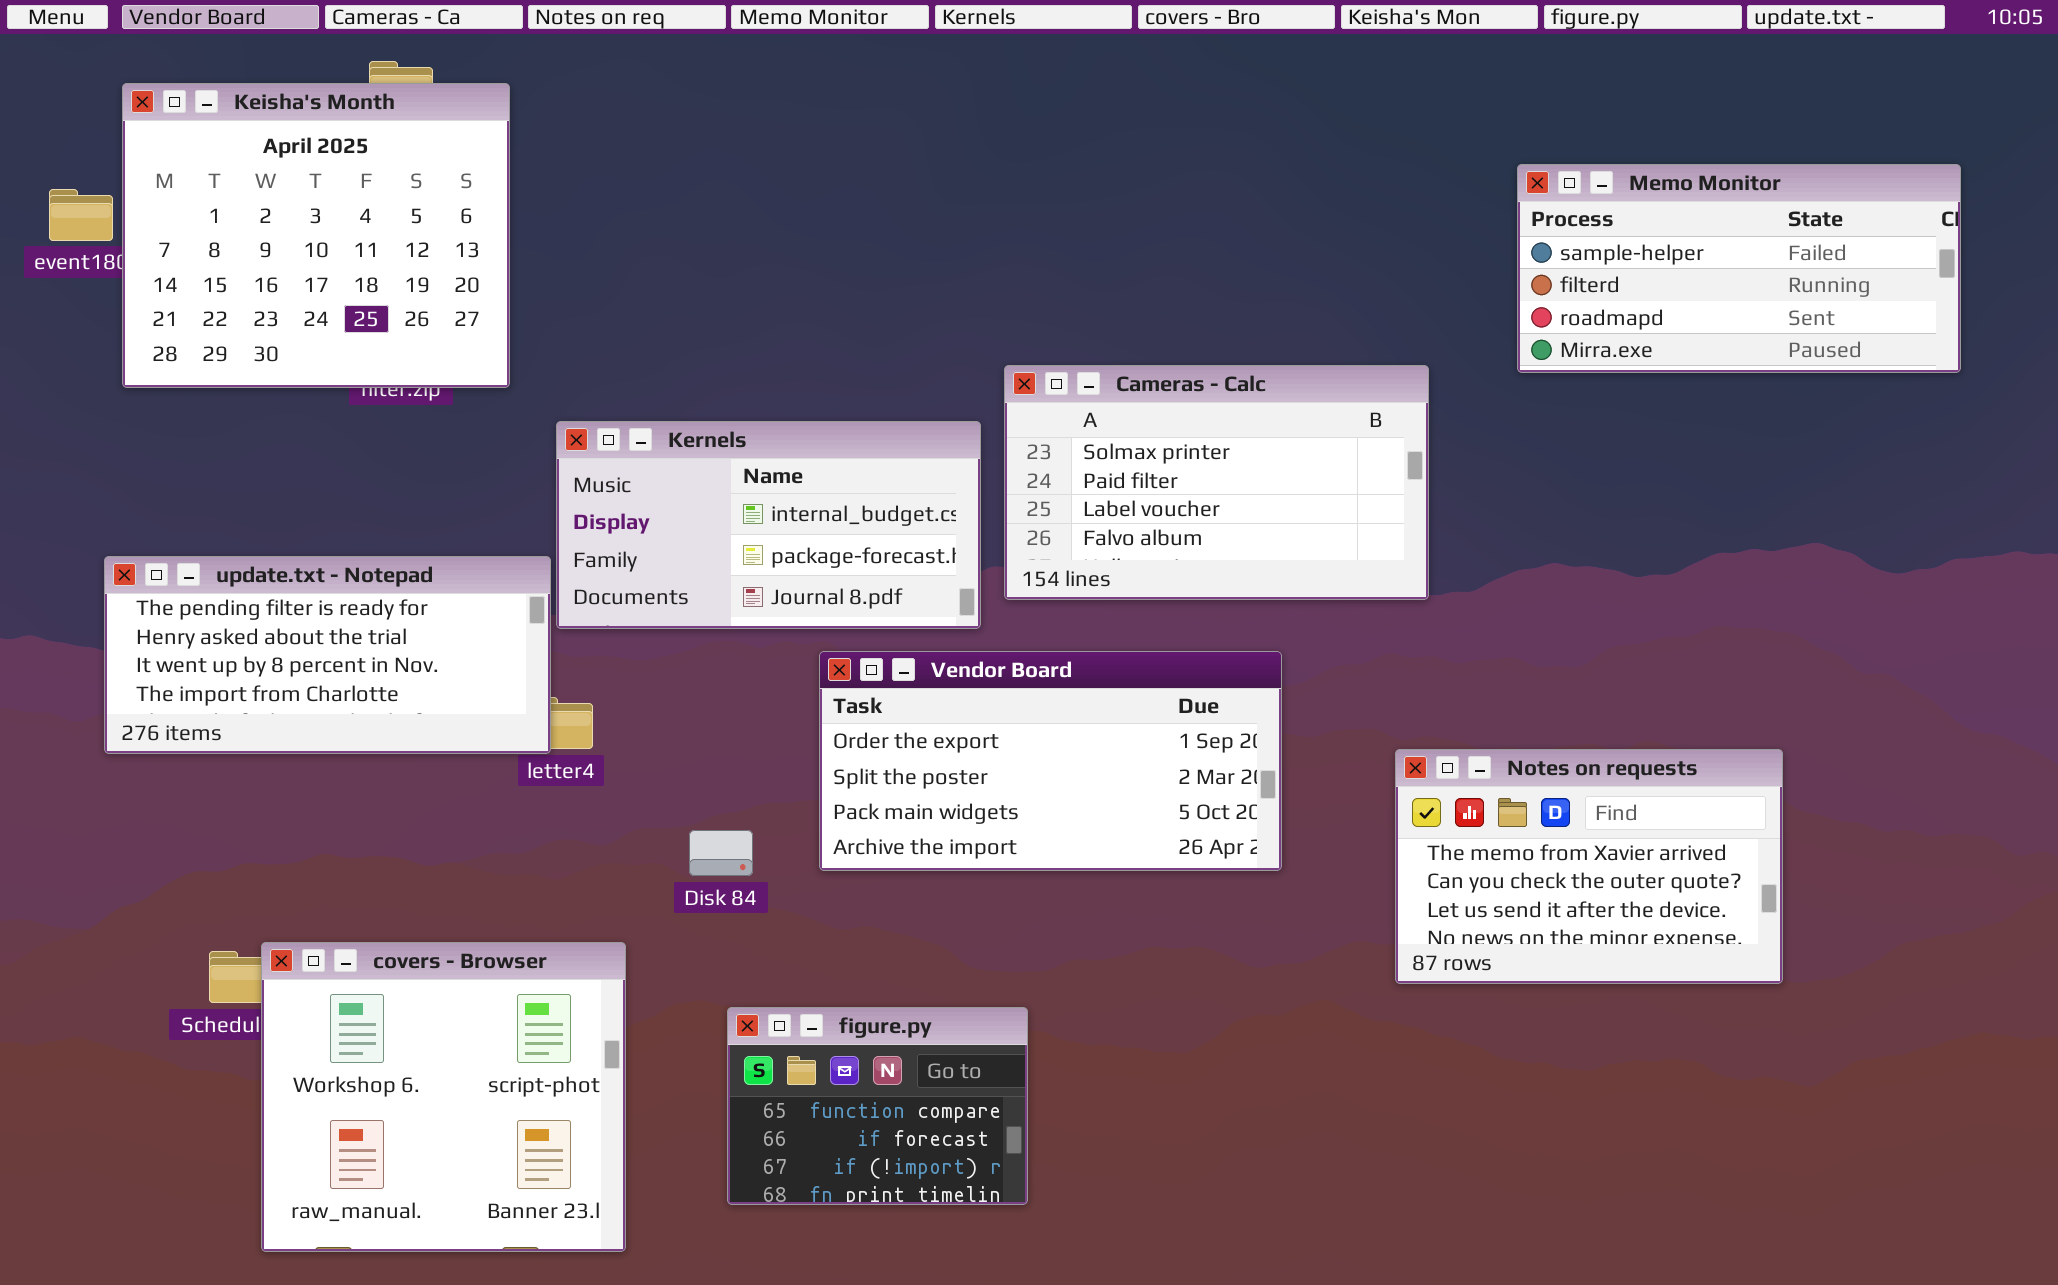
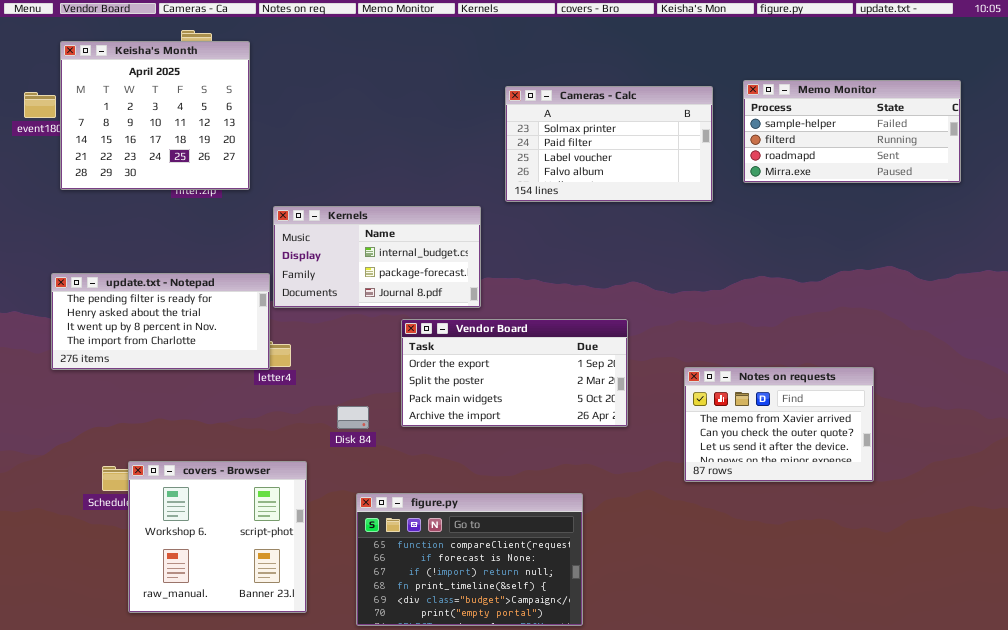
Cameras - Calc: [1004,365,1429,600] -> [505,86,713,202], moved
figure.py: [727,1007,1028,1205] -> [356,493,583,626], resized

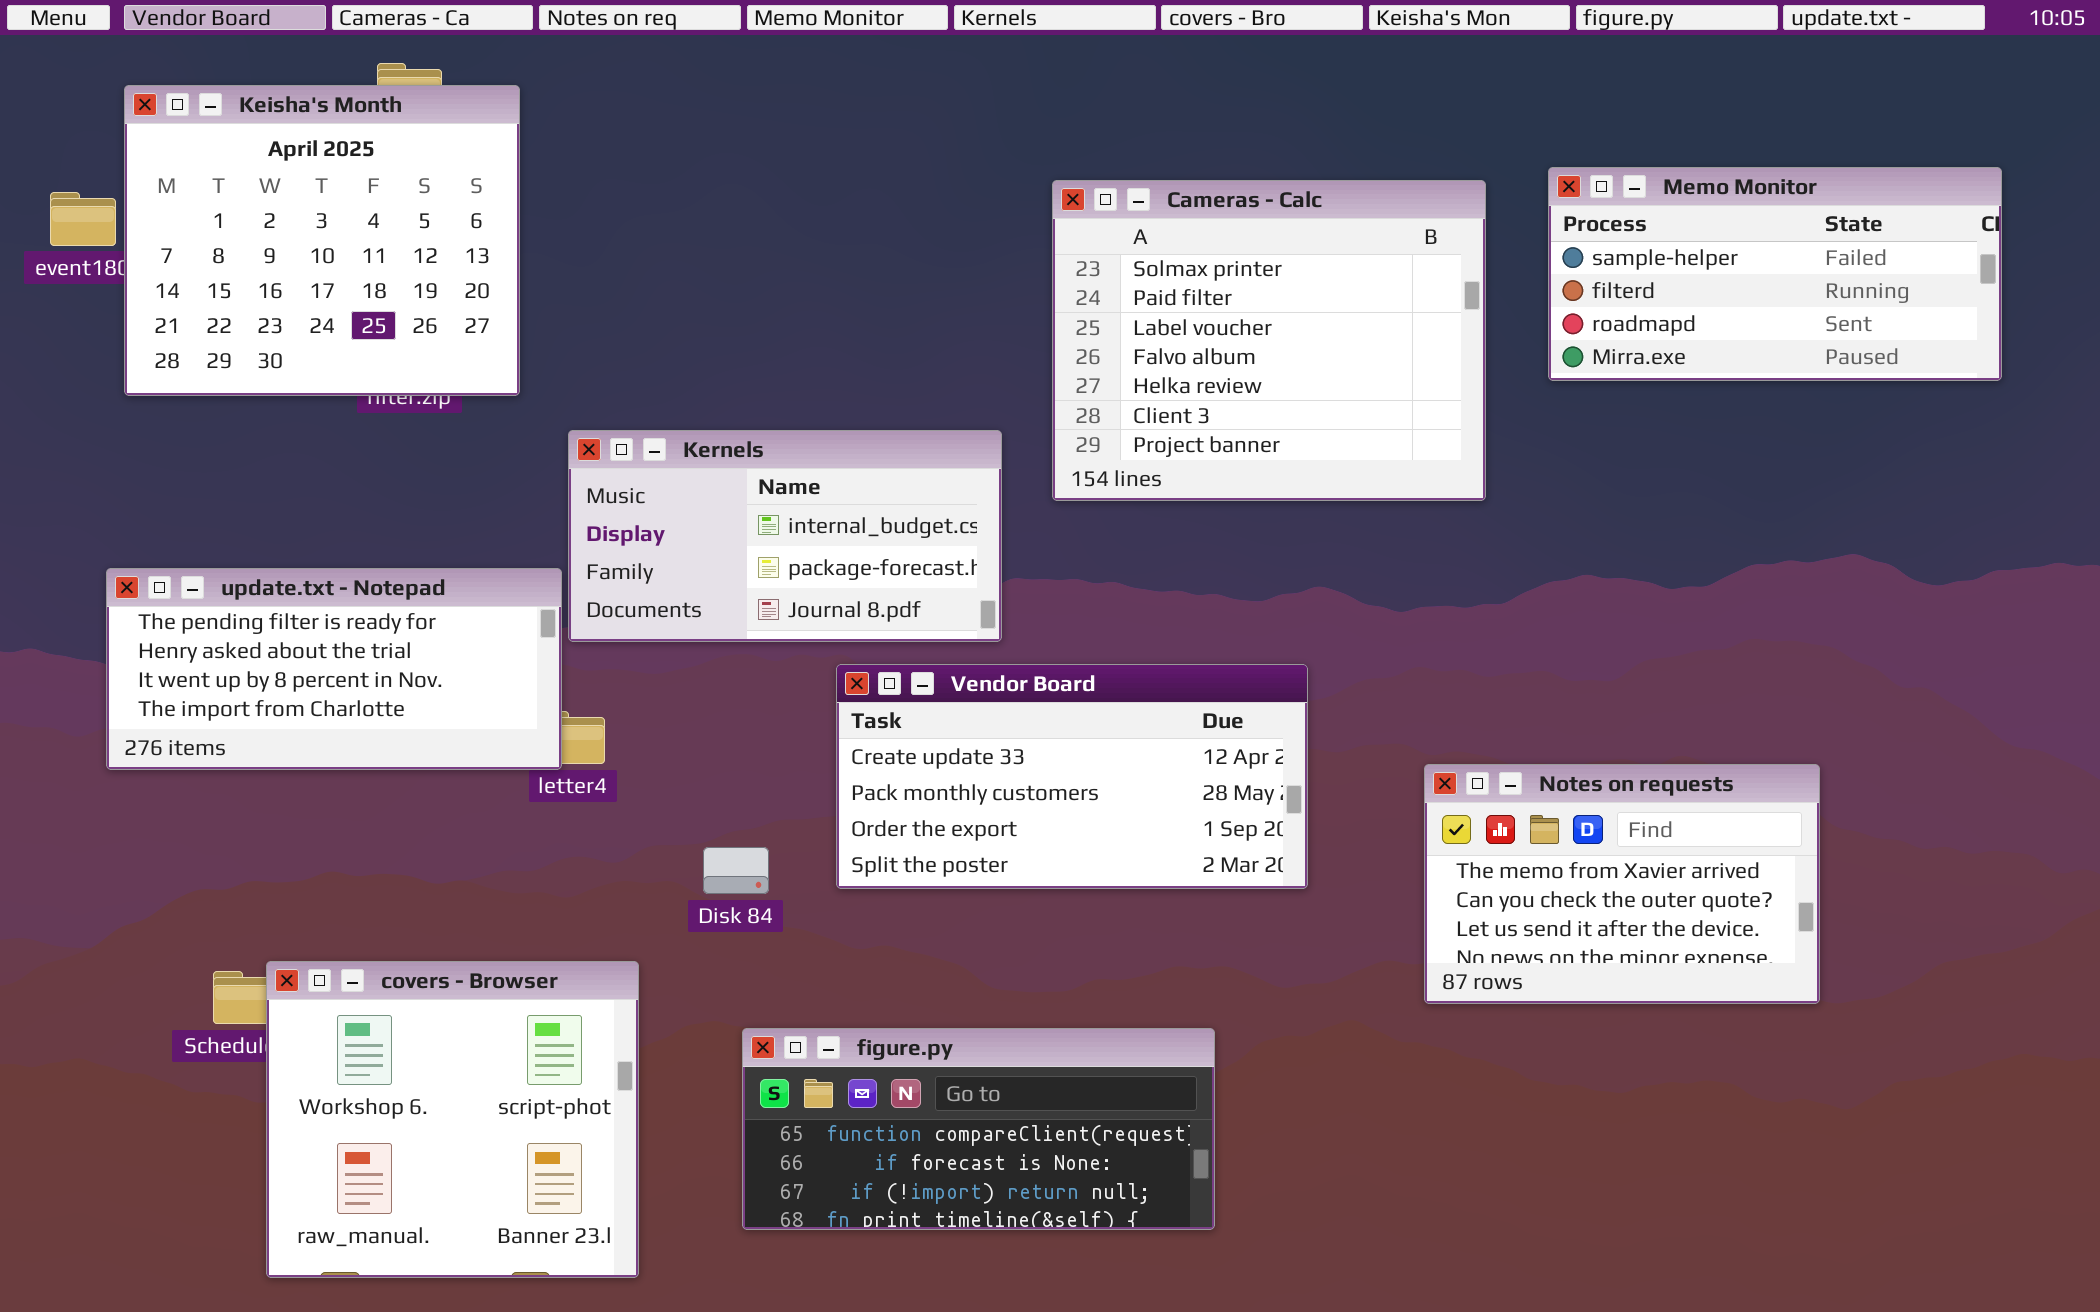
Cameras - Calc: [505,86,713,202] -> [1052,180,1486,501], resized
Vendor Board: [401,319,628,427] -> [836,664,1308,889], scrolled up 2 rows
figure.py: [356,493,583,626] -> [742,1028,1215,1230], resized

